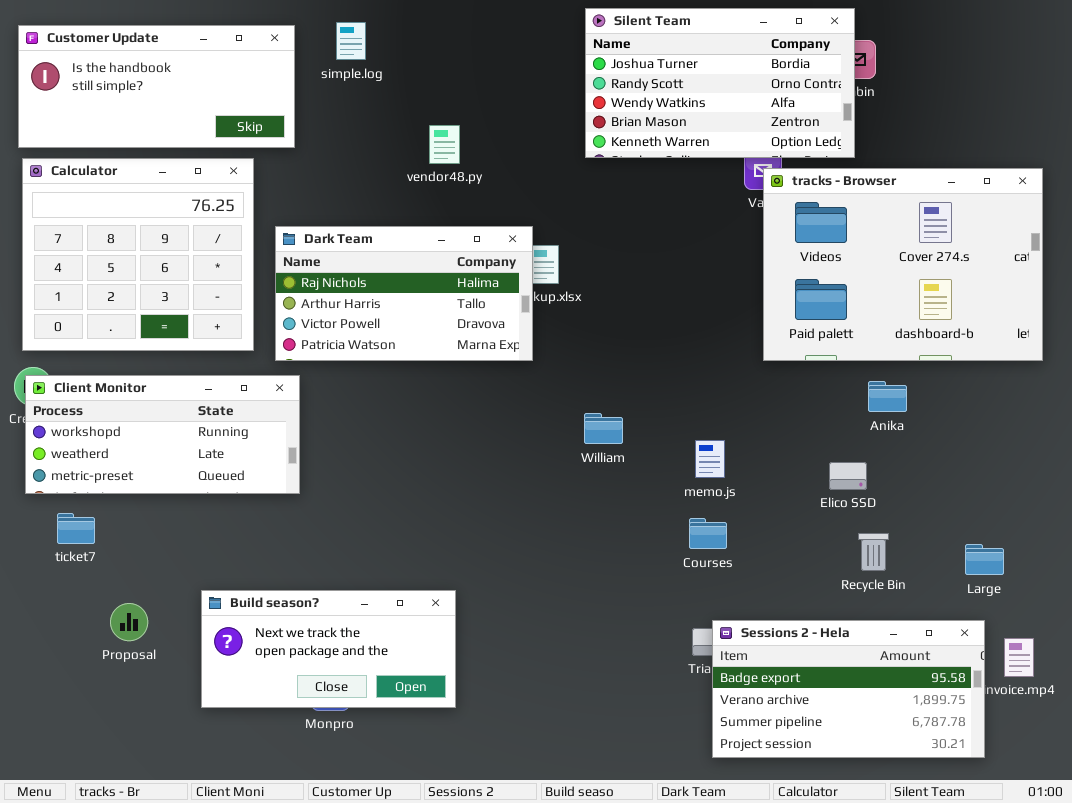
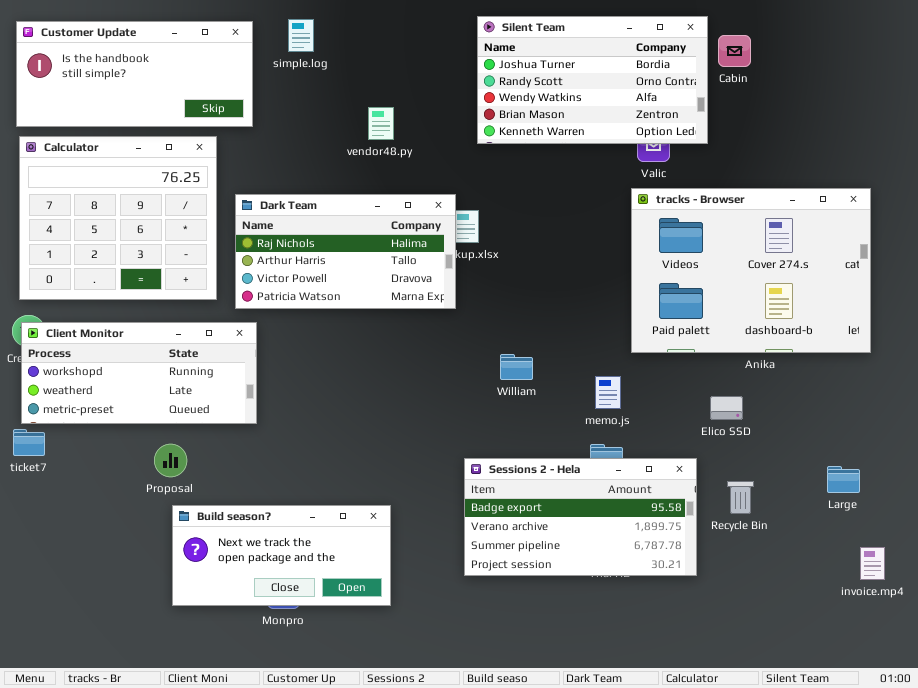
Silent Team: [585,8,855,158] -> [477,16,708,144], moved
tracks - Browser: [763,168,1043,361] -> [631,188,871,353], moved
ticket7: [57,513,95,544] -> [13,429,45,456], moved
Recycle Bin: [858,533,889,571] -> [727,481,754,514], moved
Proposal: [110,603,148,641] -> [154,444,187,477], moved
Sessions 2 - Hela: [712,620,985,758] -> [464,458,697,576], moved

